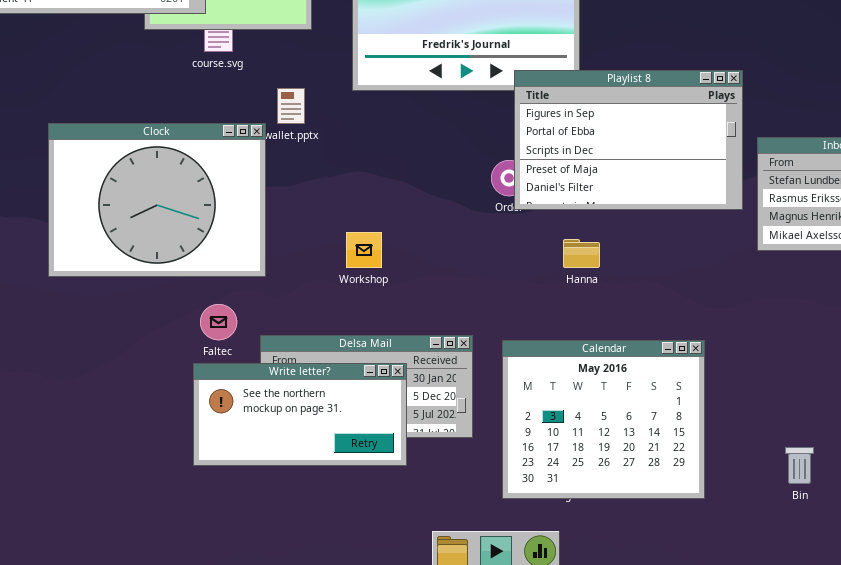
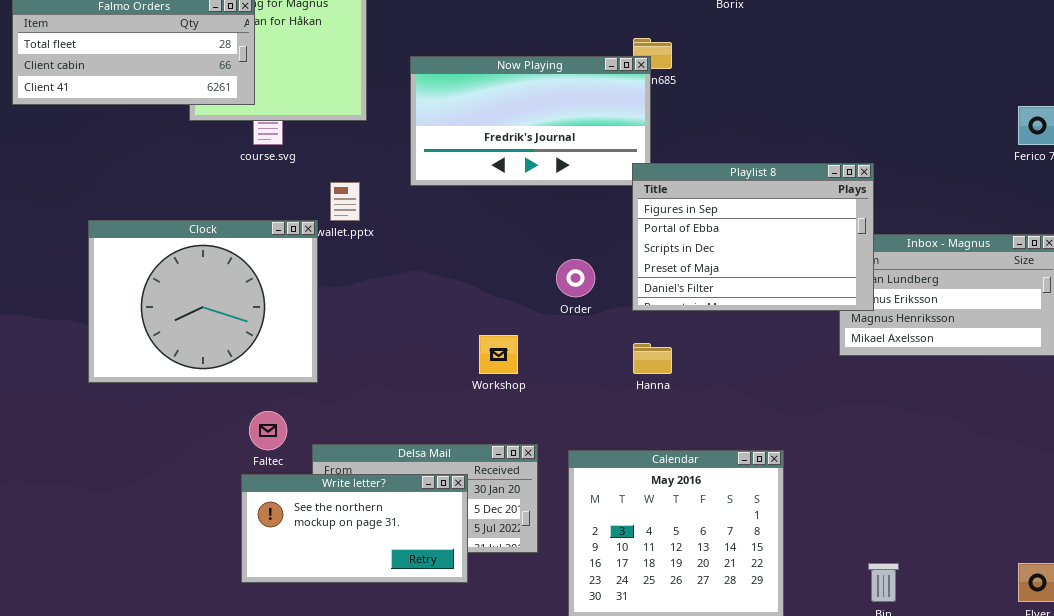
Playlist 8: [514,70,743,210] -> [632,163,874,311], moved
Workshop: [346,232,382,268] -> [479,335,518,374], moved

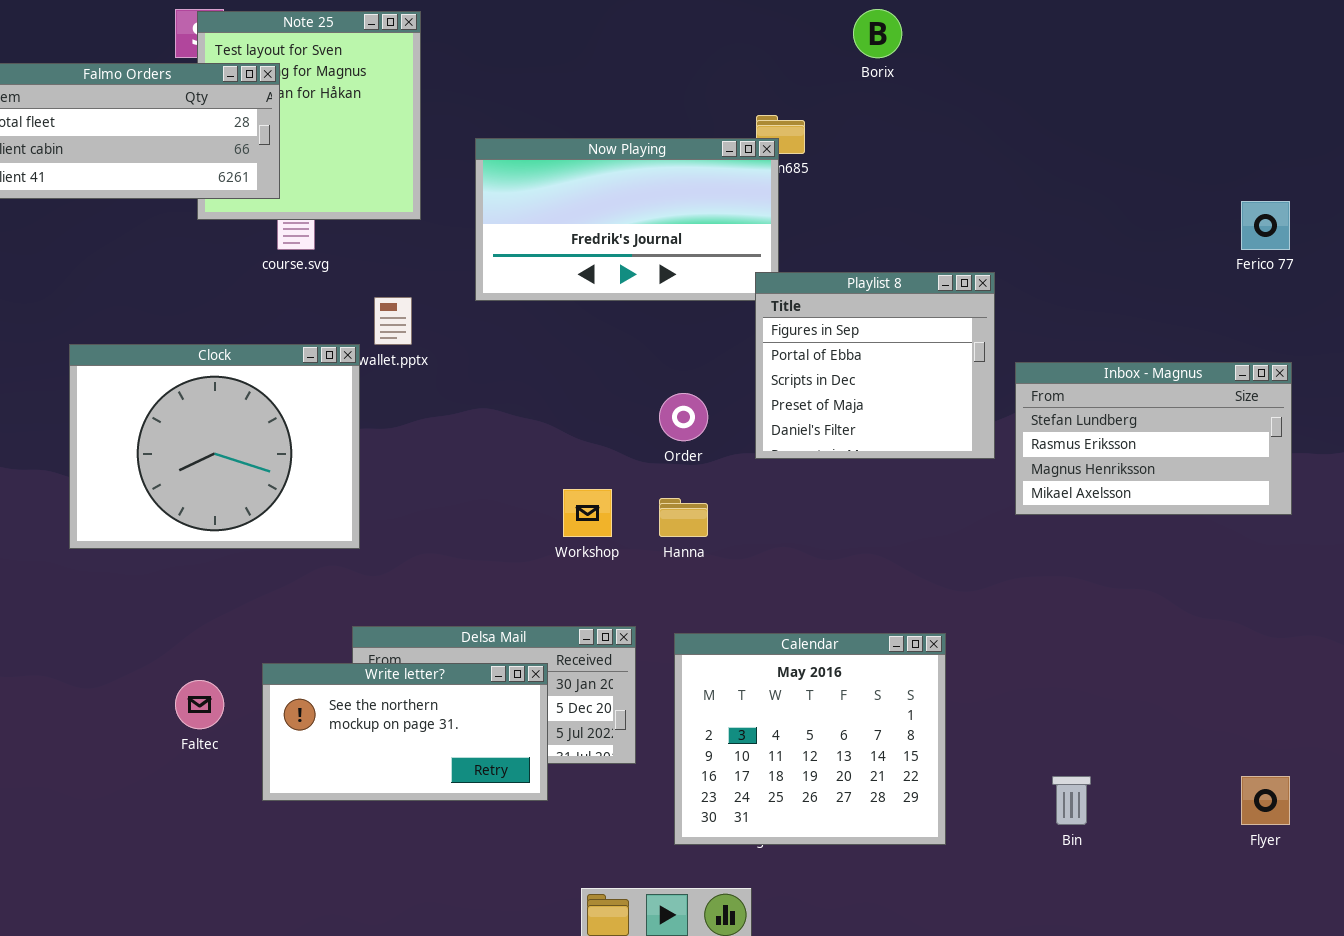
Playlist 8: [632,163,874,311] -> [755,272,995,459], resized
Hanna: [633,343,672,374] -> [659,498,708,537], moved
Faltec: [249,411,287,450] -> [175,680,224,729], moved

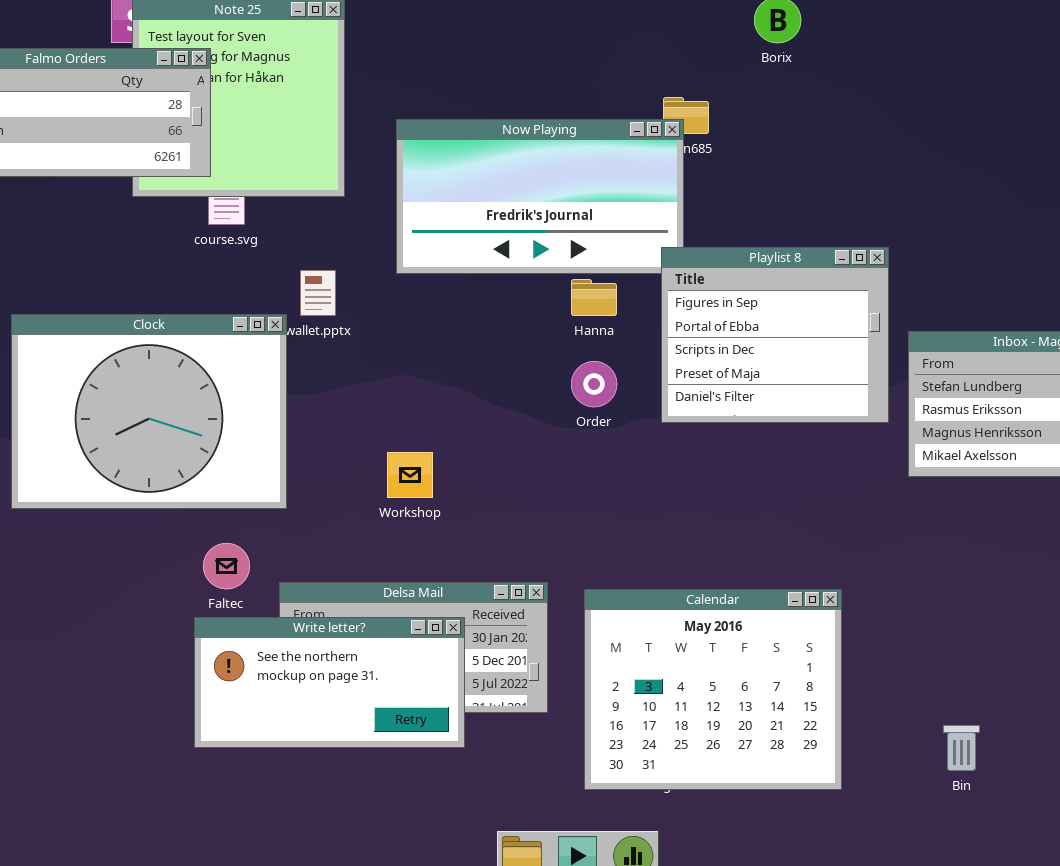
Workshop: [563,489,612,537] -> [387,452,433,498], moved
Hanna: [659,498,708,537] -> [571,279,617,316], moved
Faltec: [175,680,224,729] -> [203,543,250,589], moved

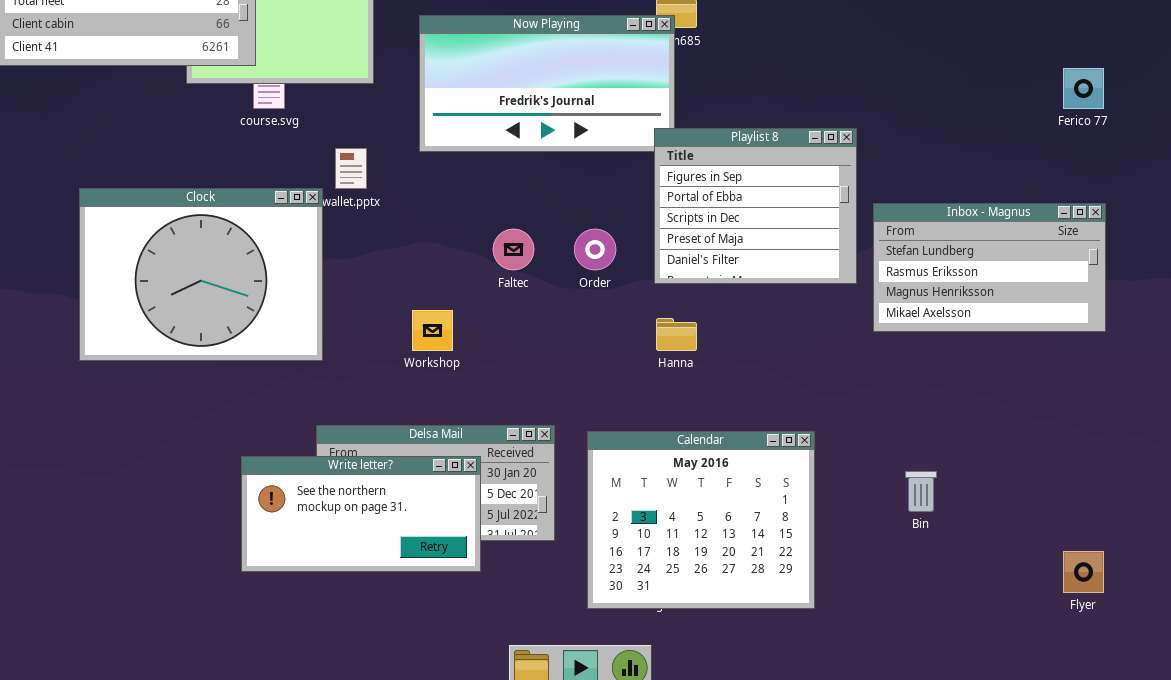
Hanna: [571,279,617,316] -> [656,318,697,351], moved
Faltec: [203,543,250,589] -> [493,229,534,270], moved
Bin: [943,725,980,771] -> [905,471,937,512], moved

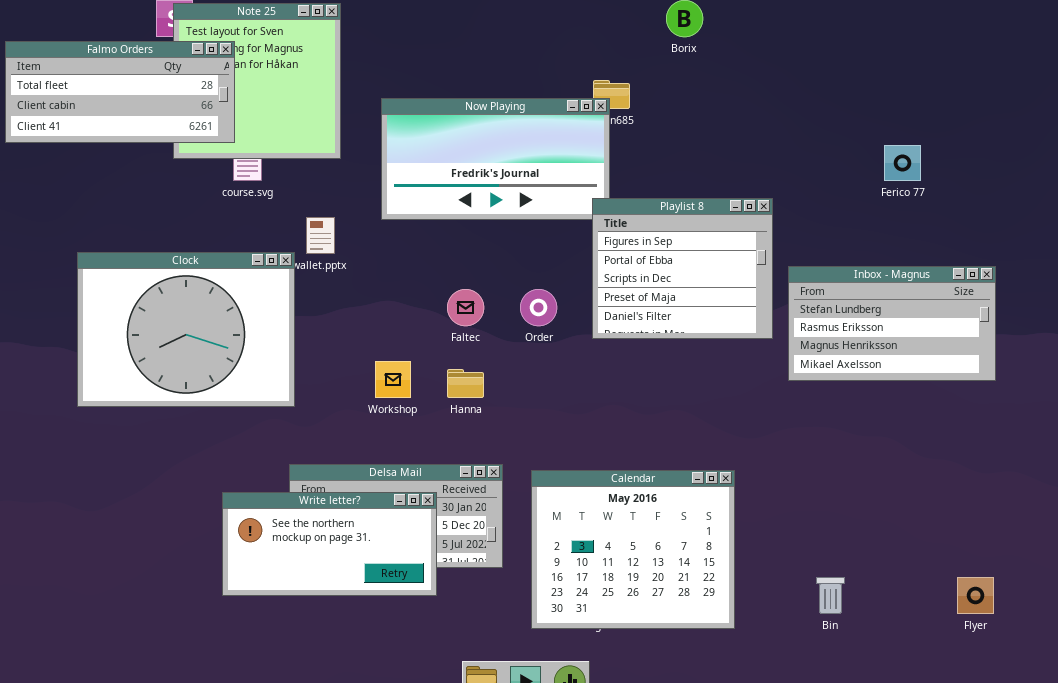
Ferico 77: [1063,68,1104,109] -> [884,145,921,181], moved
Hanna: [656,318,697,351] -> [447,369,484,398], moved
Bin: [905,471,937,512] -> [816,577,845,614], moved

